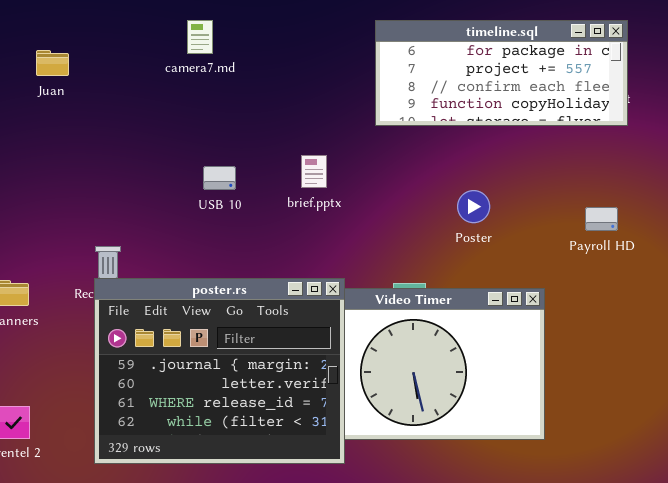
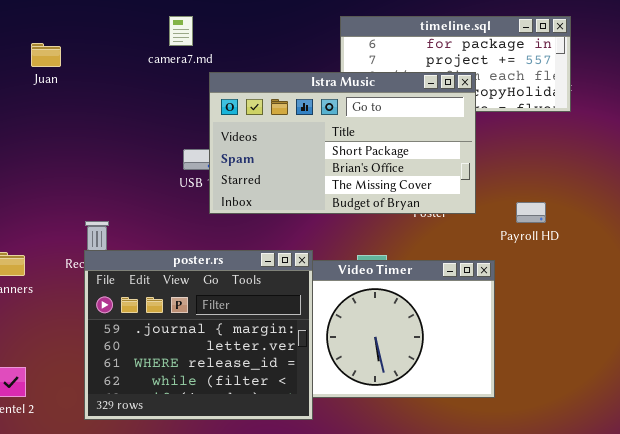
Istra Music: none -> [209,72,476,214], opened
Payroll HD: [585,207,618,231] -> [516,202,546,223], moved

